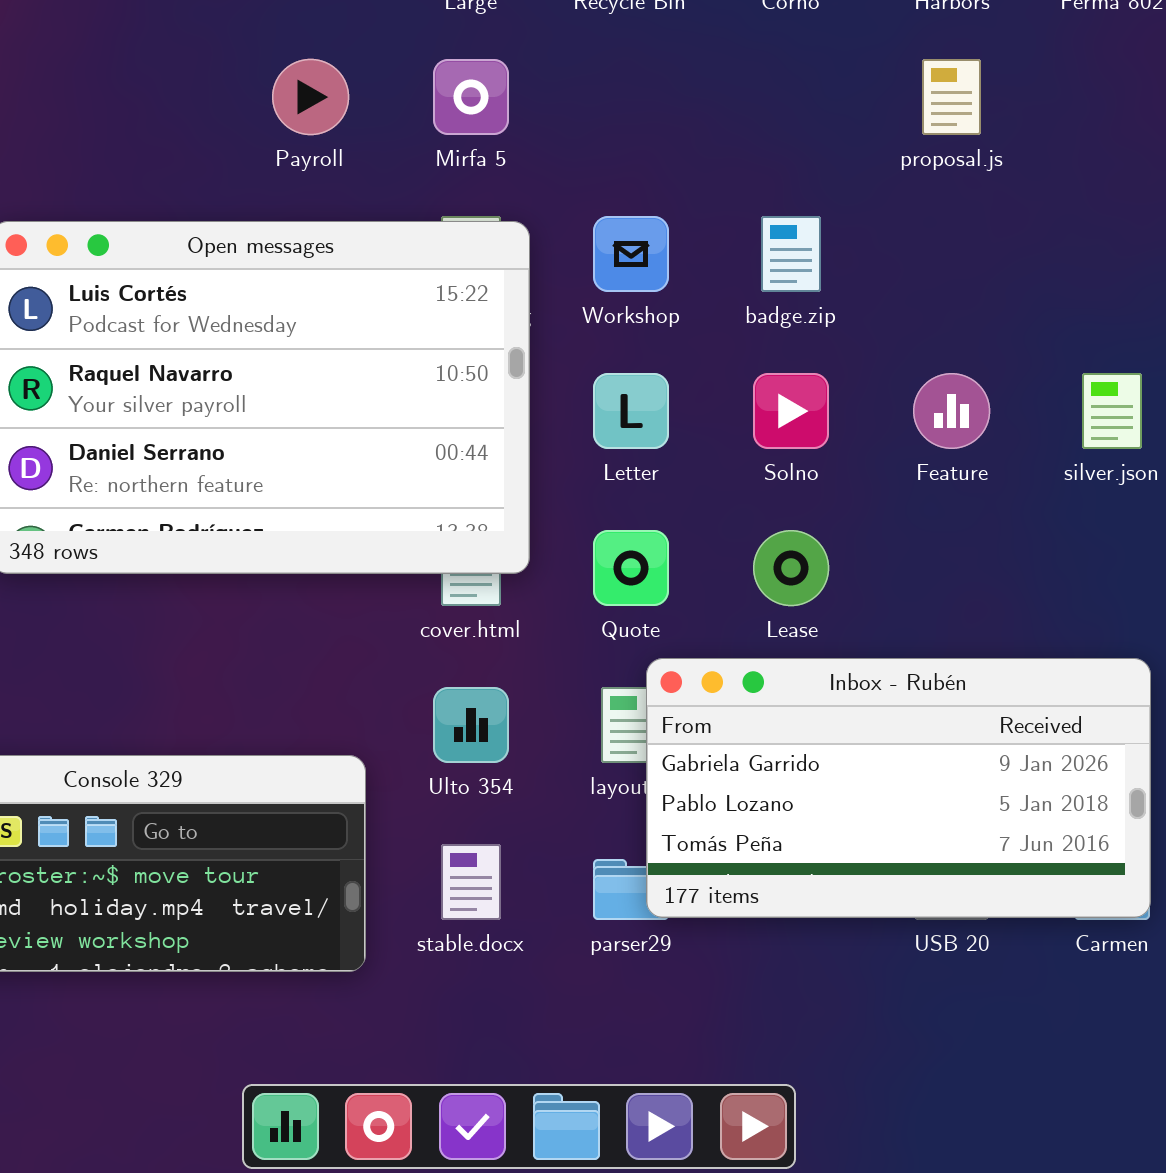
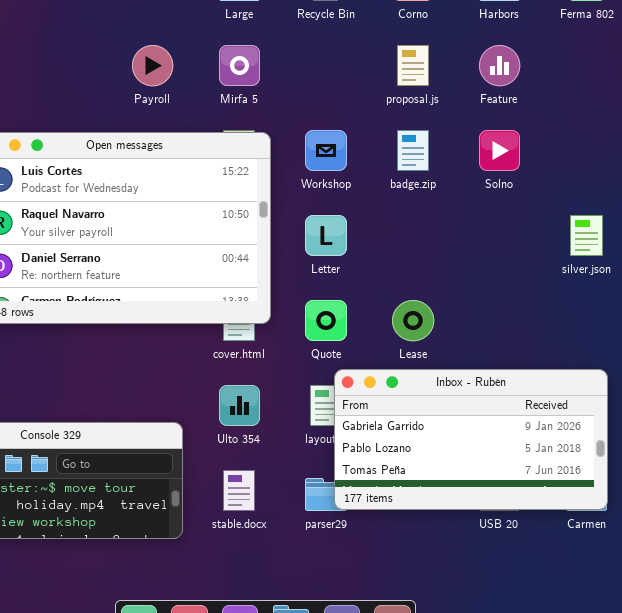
proposal.js: [922,59,981,135] -> [397,45,429,86], moved
Solno: [753,373,829,449] -> [479,130,520,171], moved
Feature: [913,373,990,449] -> [479,45,520,86], moved

